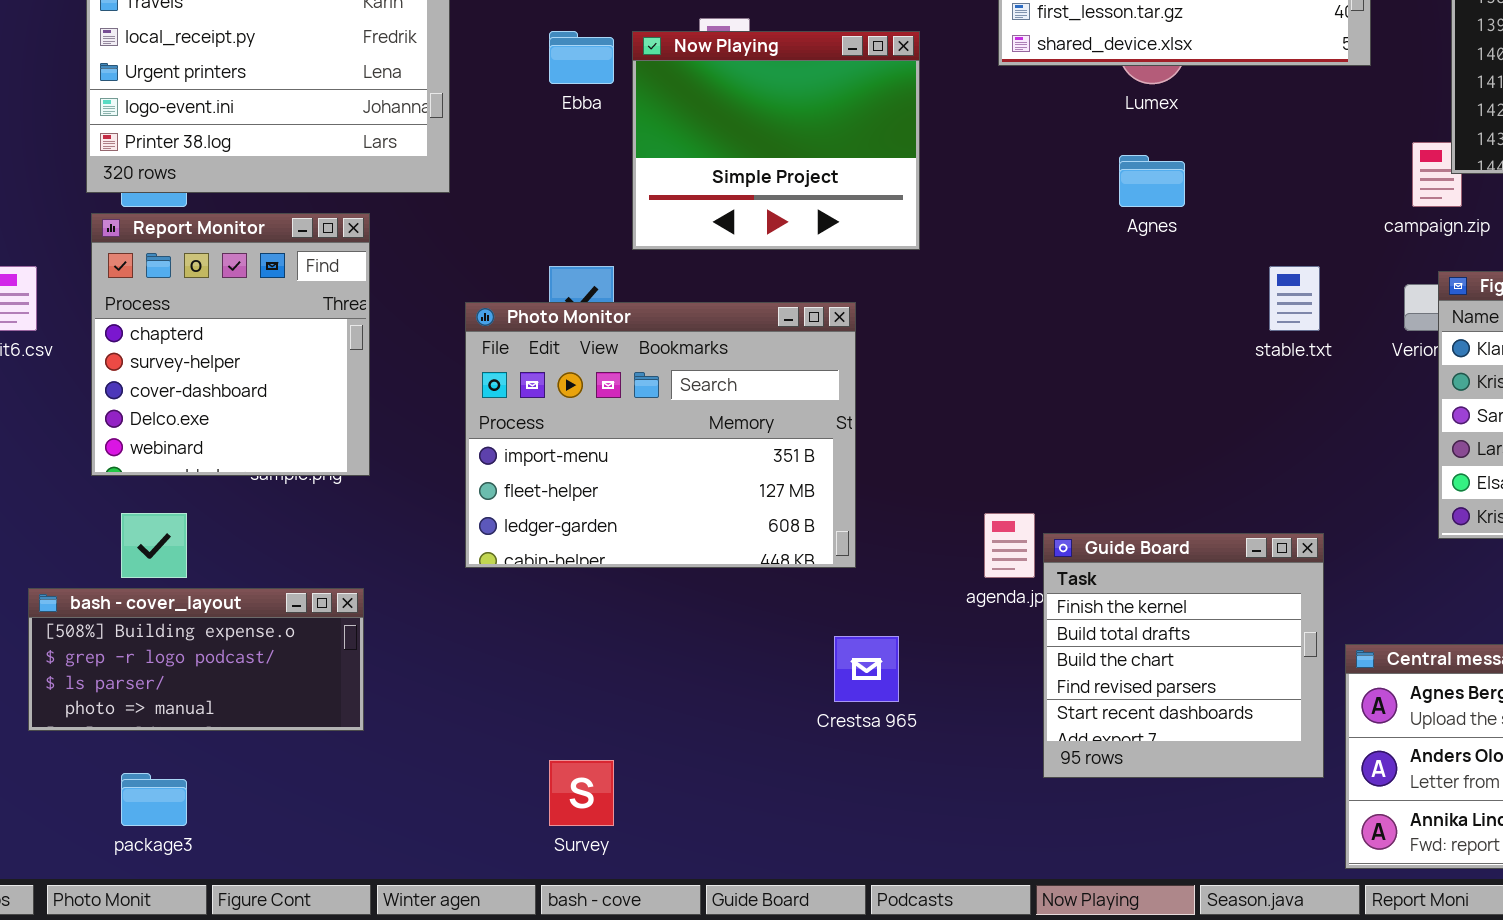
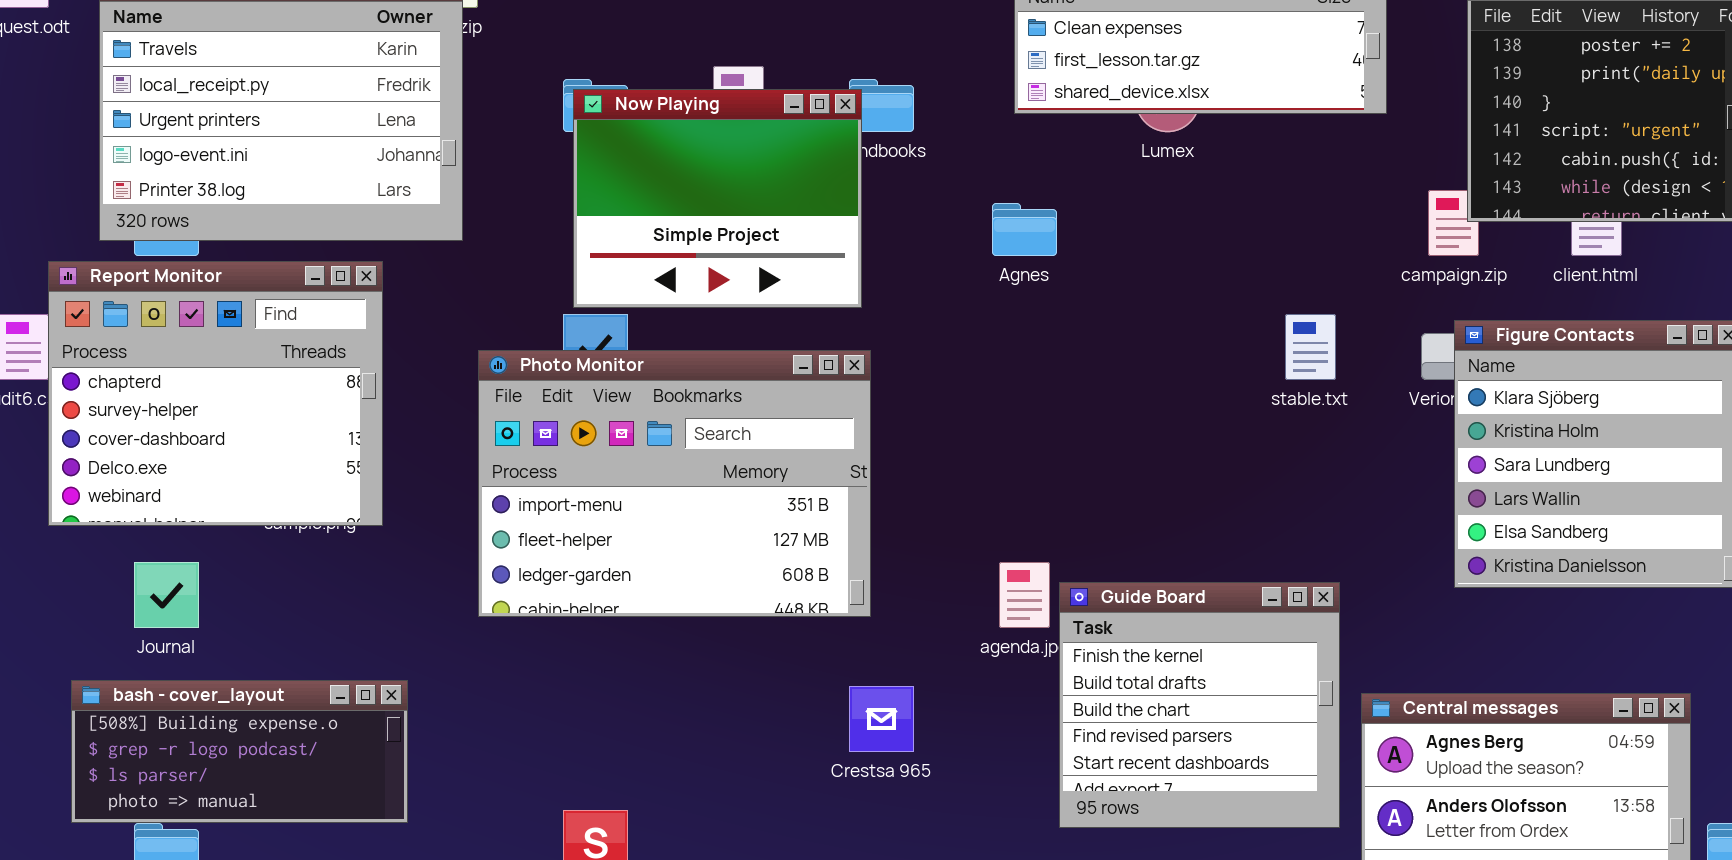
Now Playing: [632,31,920,250] -> [573,89,862,308], moved
Agnes: [1119,155,1185,207] -> [992,203,1057,256], moved
Report Monitor: [91,213,370,476] -> [48,261,383,526], resized
bash - cover_layout: [28,588,364,731] -> [71,680,408,823], moved

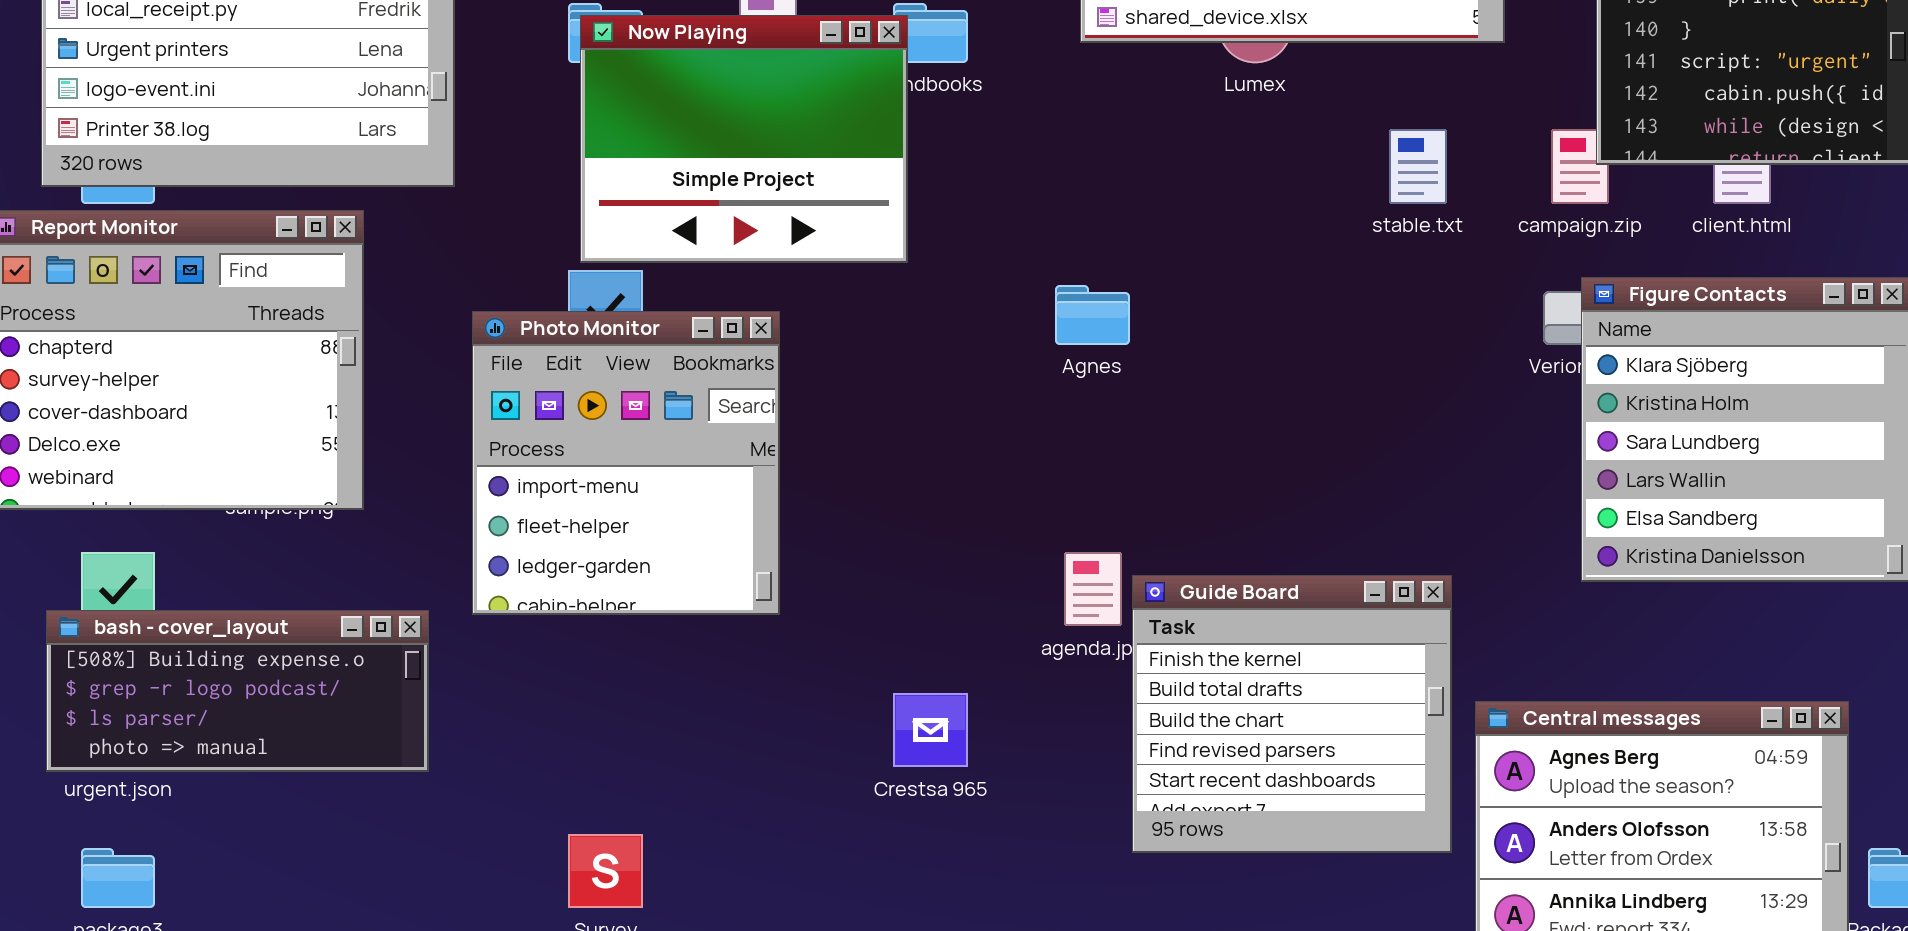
Agnes: [992,203,1057,256] -> [1055,285,1130,345], moved
stable.txt: [1285,314,1336,380] -> [1389,129,1447,204], moved
Photo Monitor: [478,350,871,617] -> [472,311,780,615], resized
bash - cover_layout: [71,680,408,823] -> [46,610,429,772], moved

